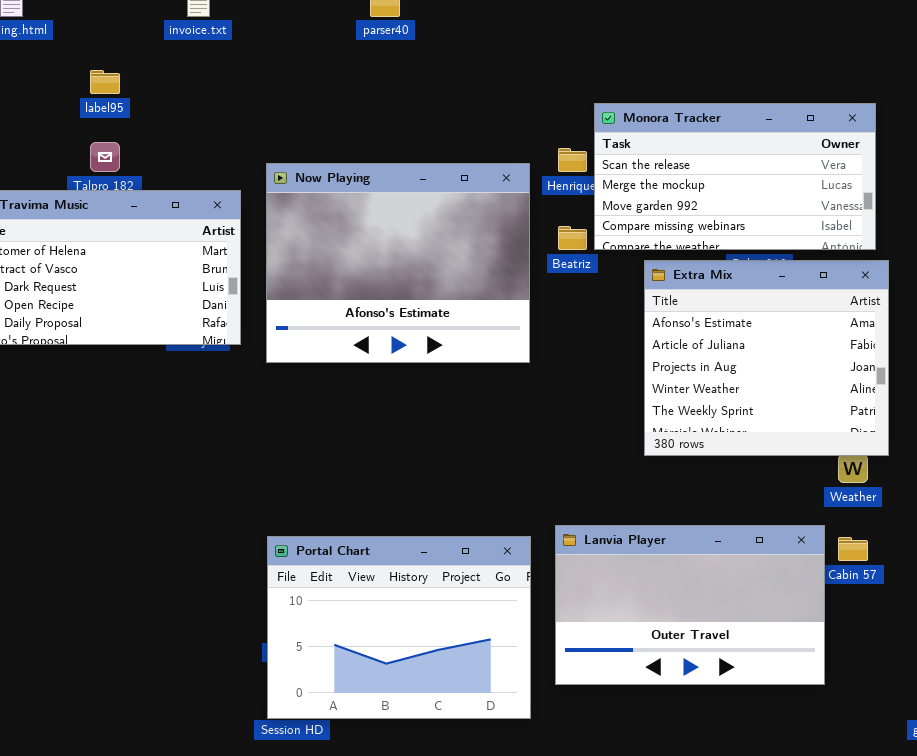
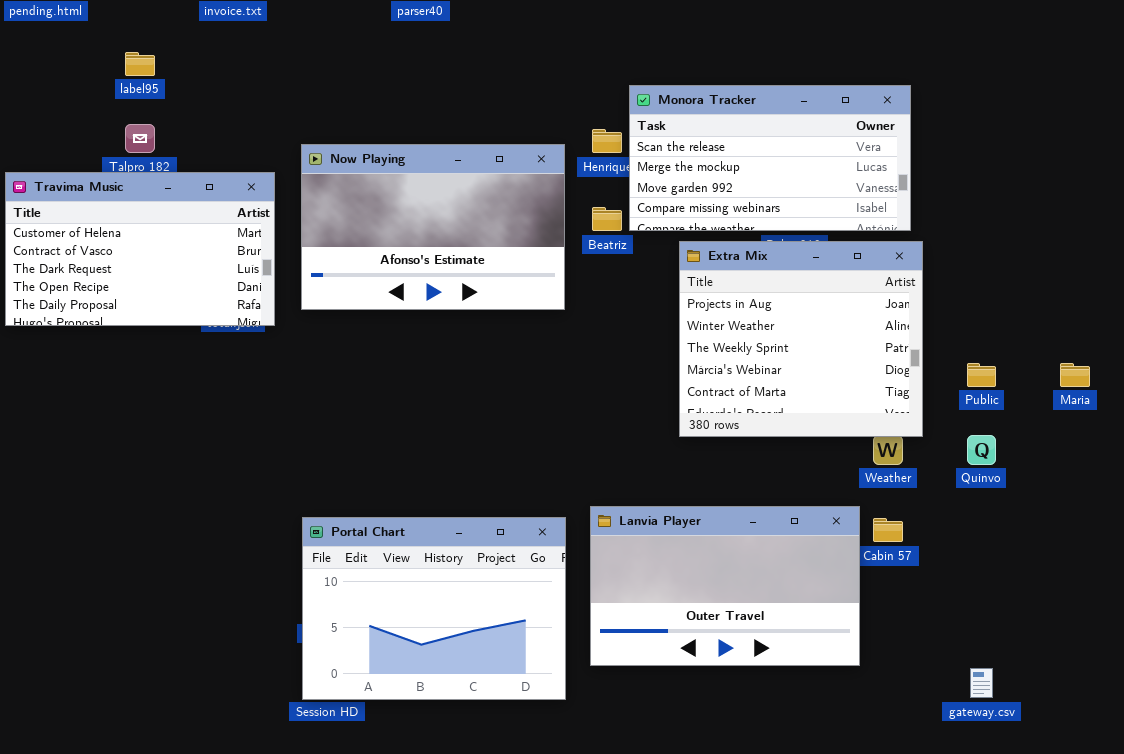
Now Playing: [266,163,530,363] -> [301,144,565,310], resized
Extra Mix: [644,260,889,456] -> [679,241,923,437], scrolled down 2 rows

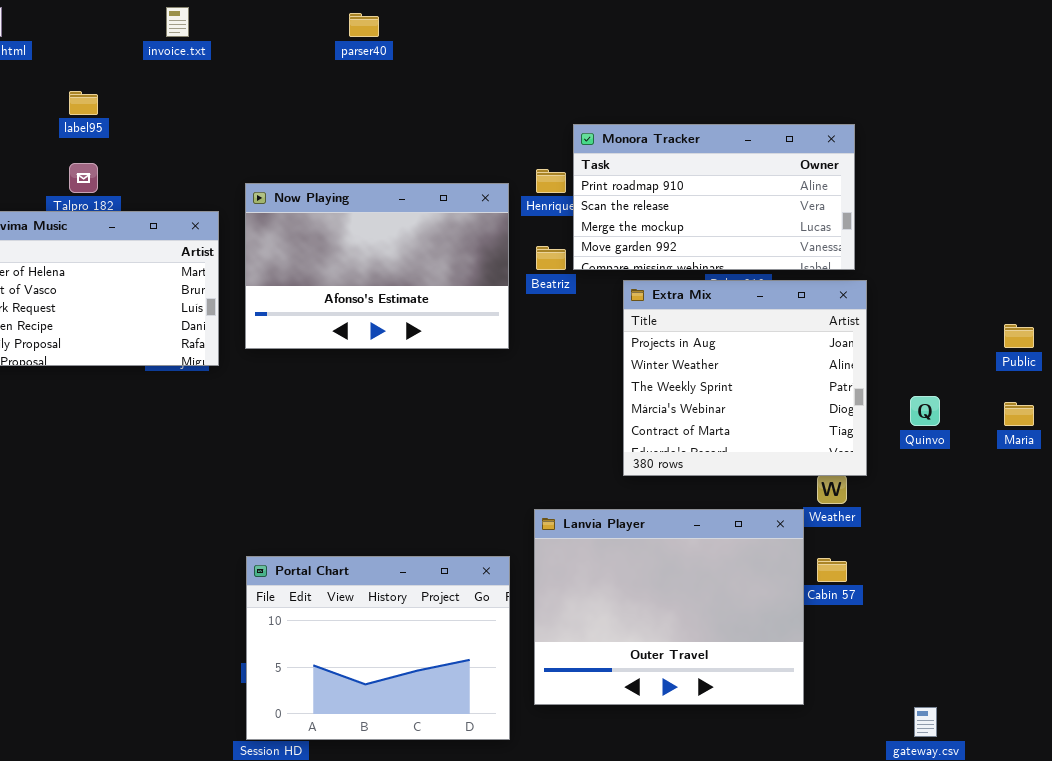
Monora Tracker: [629,85,911,231] -> [573,124,855,270], scrolled up 1 row
Public: [967,363,996,387] -> [1004,324,1034,348], moved
Quinvo: [967,435,996,465] -> [910,396,940,426], moved
Lanvia Player: [590,506,860,666] -> [534,509,804,705], resized

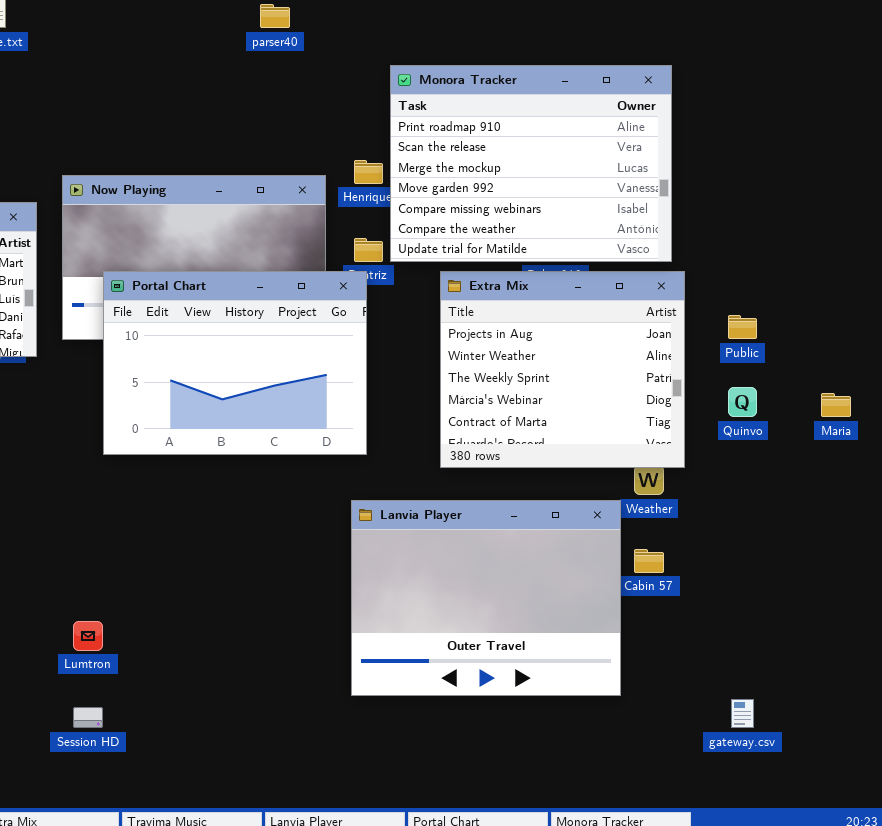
parser40: [349,13,379,37] -> [260,4,290,28], moved
Monora Tracker: [573,124,855,270] -> [390,65,672,262], resized
Public: [1004,324,1034,348] -> [728,315,757,339], moved
Portal Chart: [246,556,510,740] -> [103,271,367,455], moved

